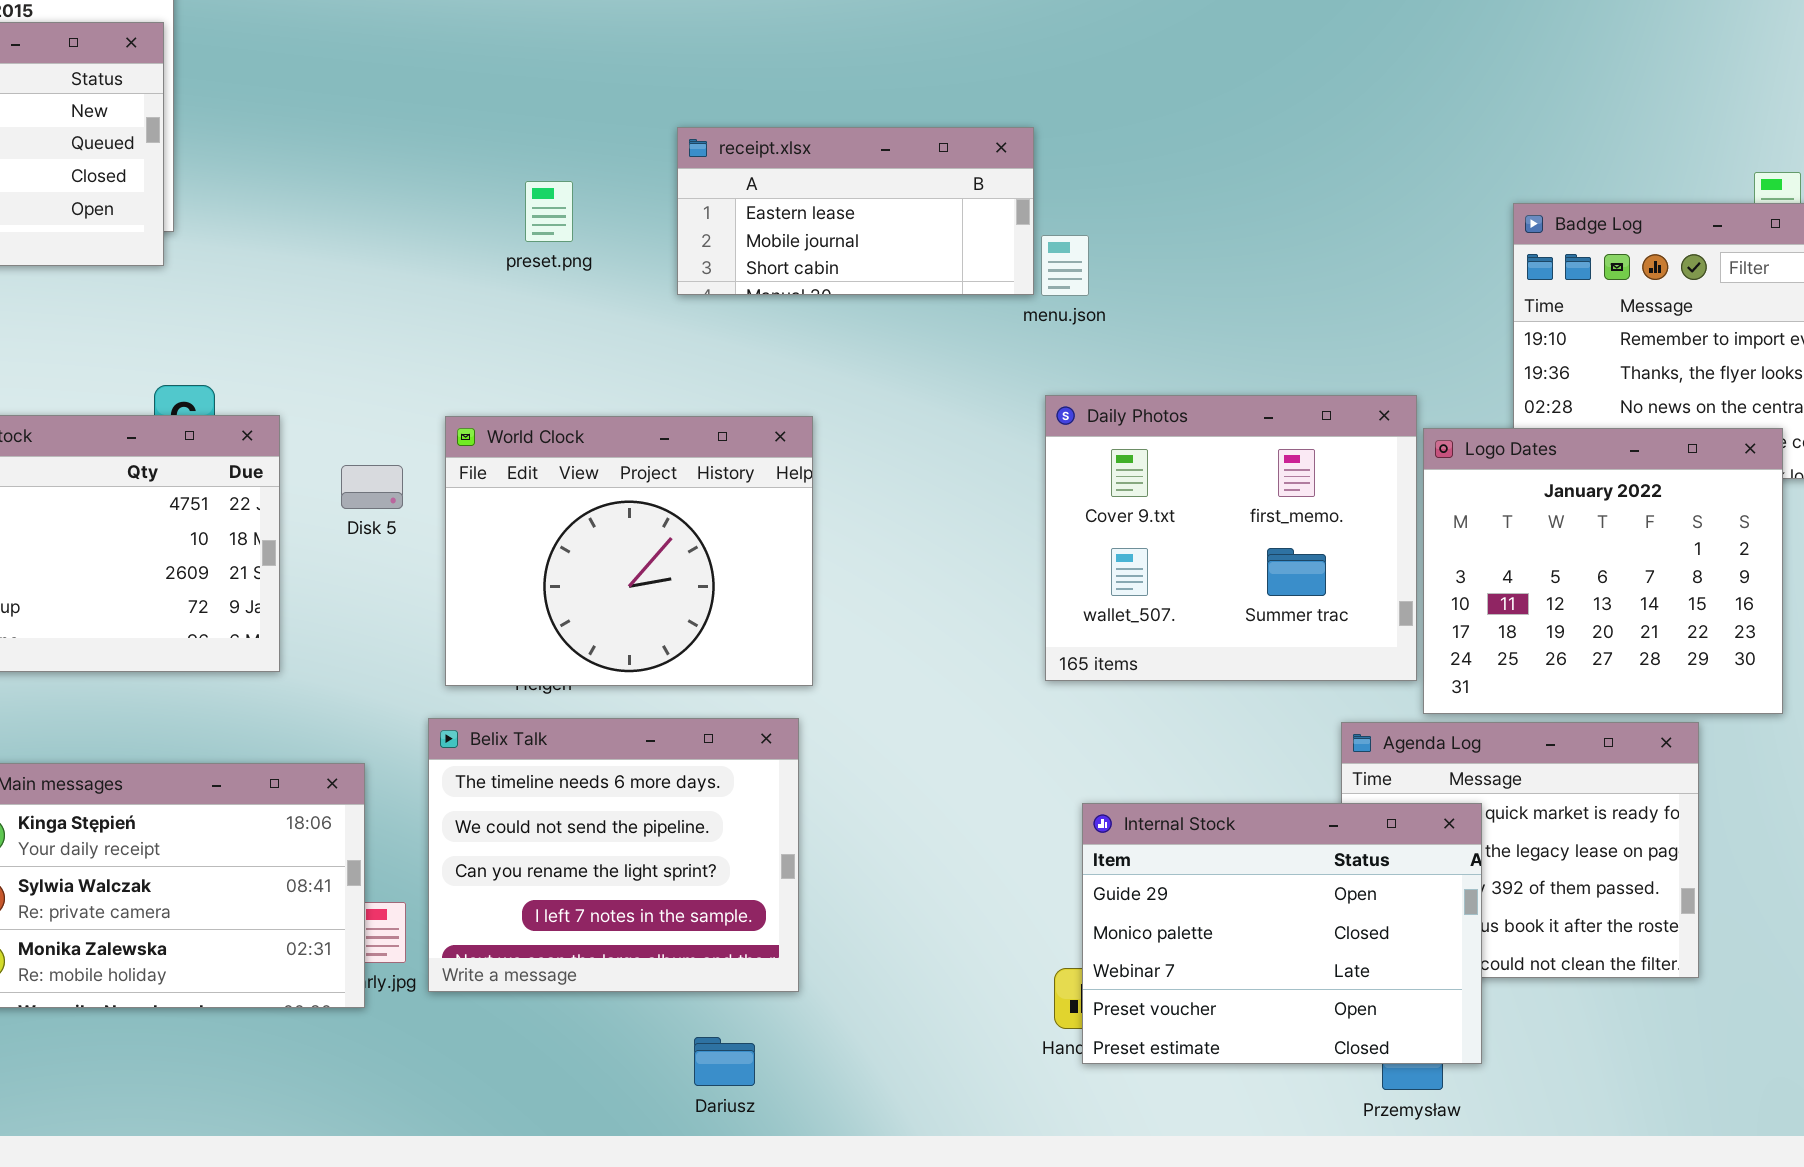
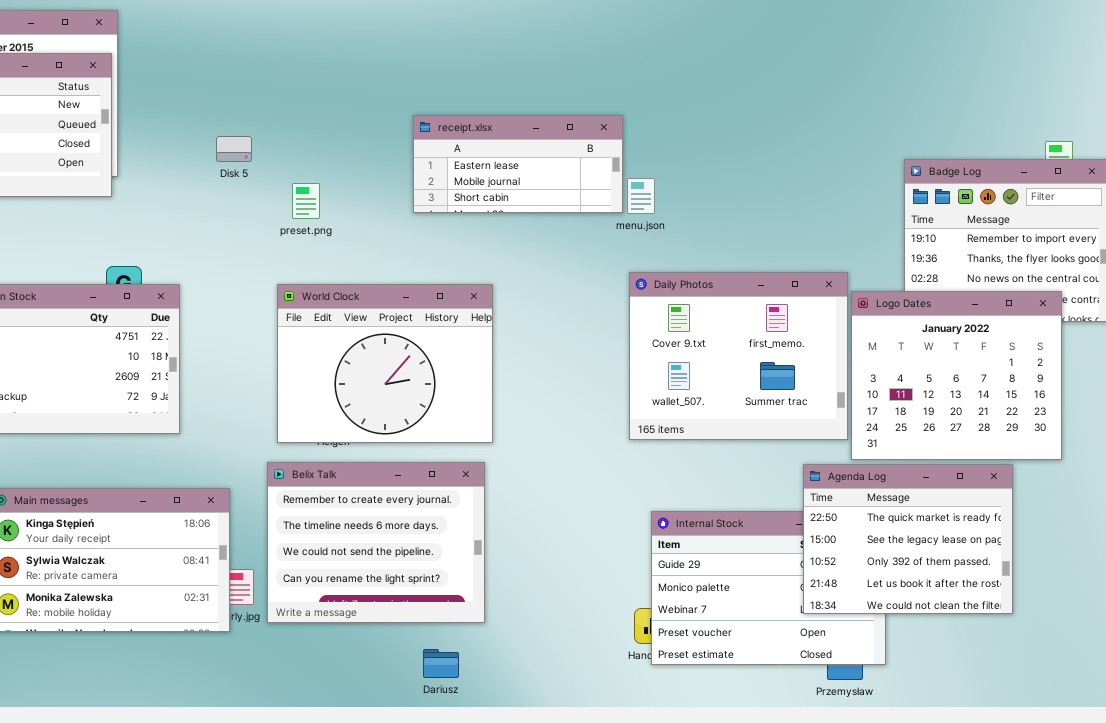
preset.png: [525,181,573,242] -> [292,183,320,219], moved
Disk 5: [341,465,403,509] -> [216,136,252,162], moved
Belix Talk: [428,718,799,992] -> [267,462,485,623], scrolled up 1 row
Agenda Log: [1341,722,1699,978] -> [803,464,1013,614], raised

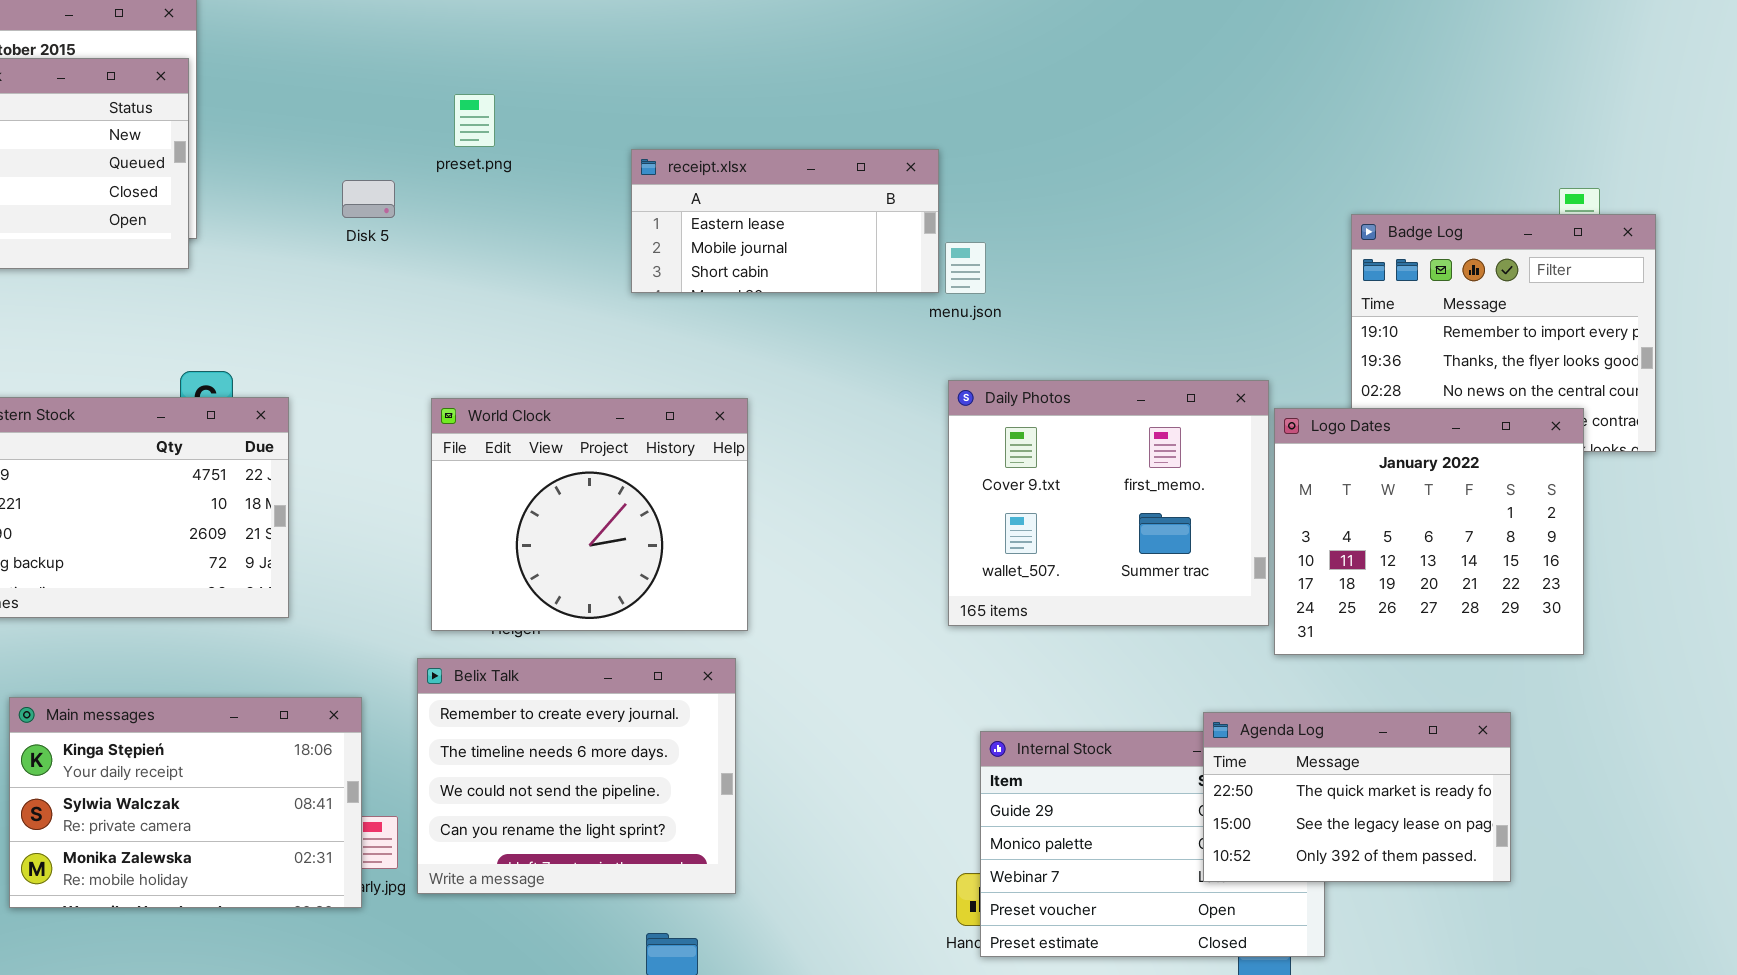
preset.png: [292,183,320,219] -> [454,94,495,147], moved
Agenda Log: [803,464,1013,614] -> [1203,712,1511,882], resized

